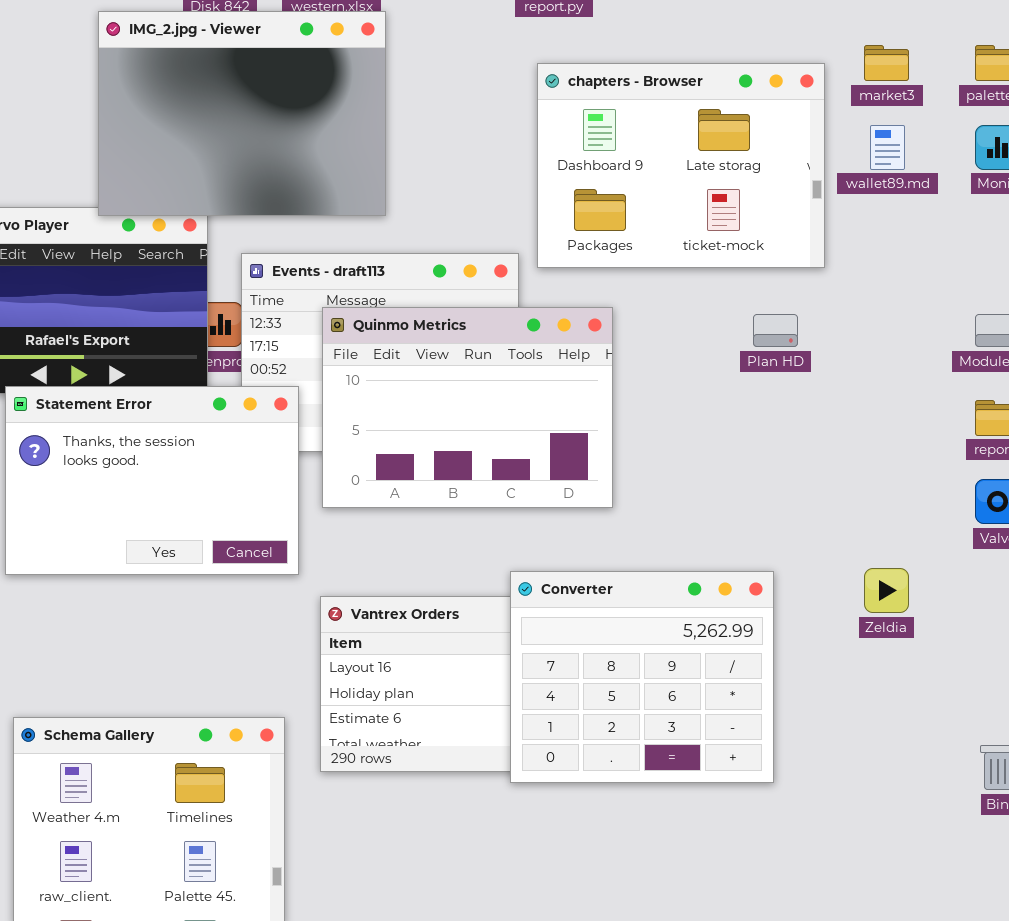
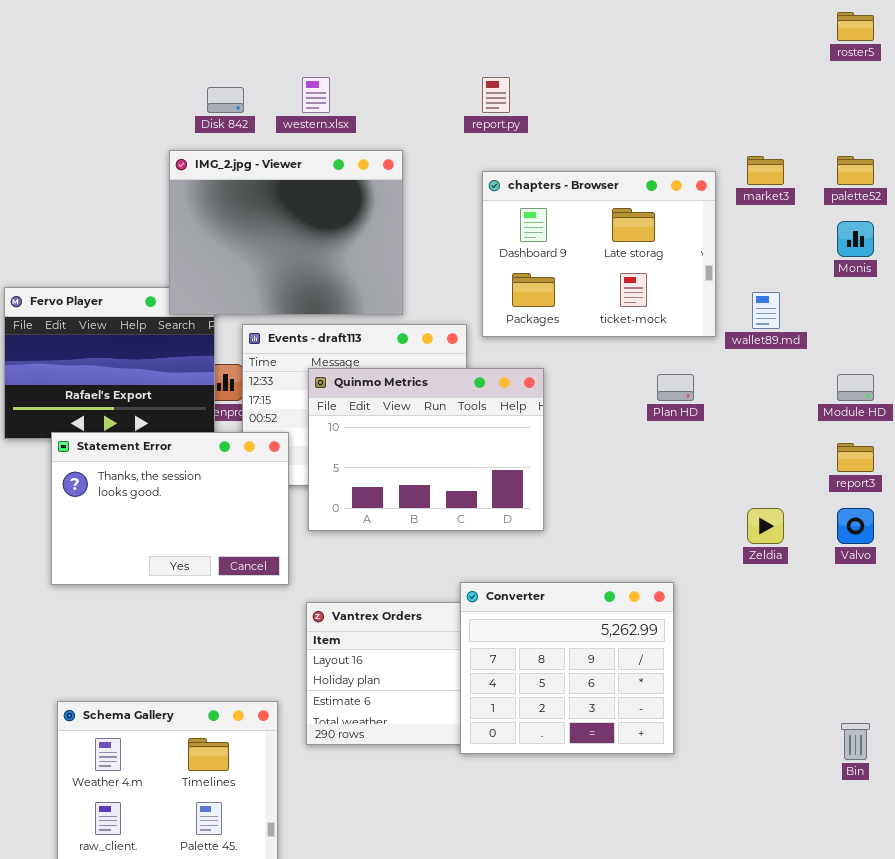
IMG_2.jpg - Viewer: [98,11,386,216] -> [169,150,403,315], moved
wallet89.md: [870,125,905,170] -> [752,292,780,329], moved
Zeldia: [864,568,909,613] -> [747,508,784,544], moved

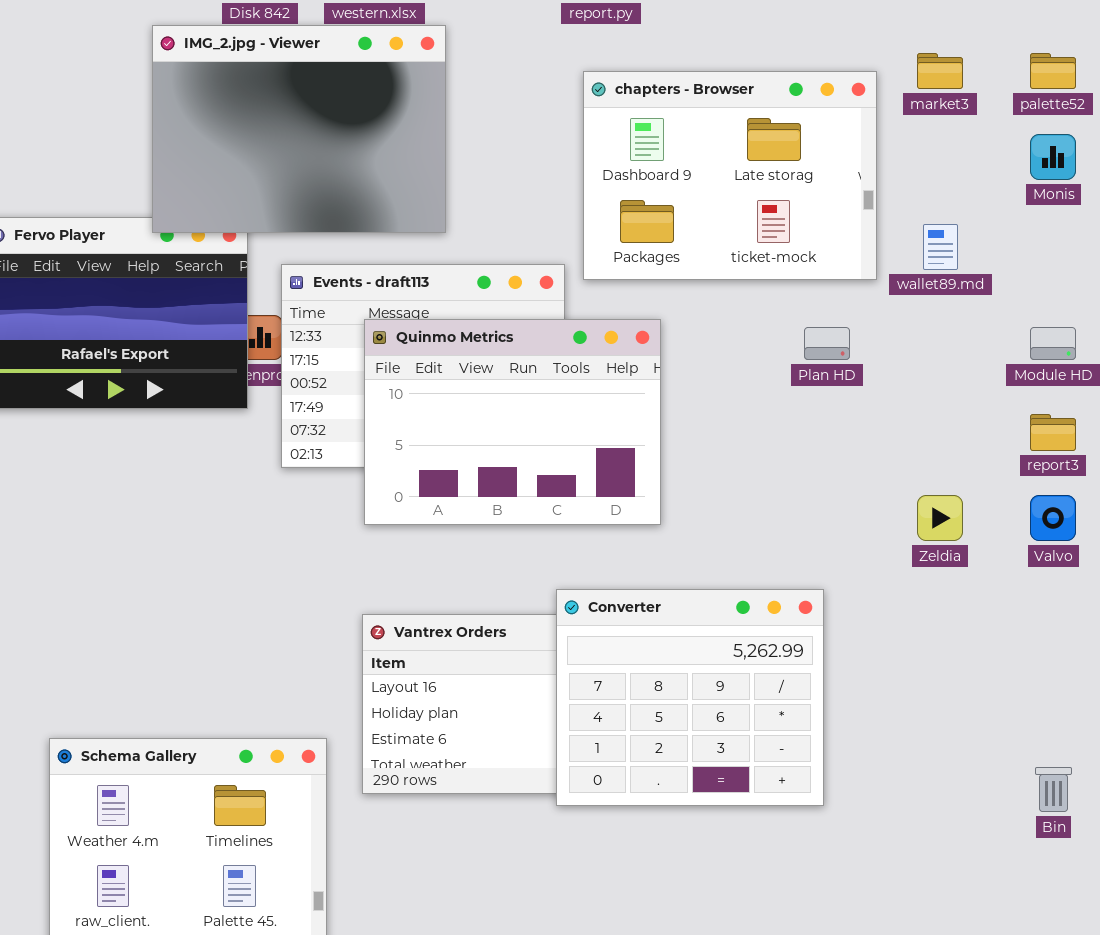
IMG_2.jpg - Viewer: [169,150,403,315] -> [152,25,446,233], moved
Statement Error: [51,432,289,585] -> none, closed

